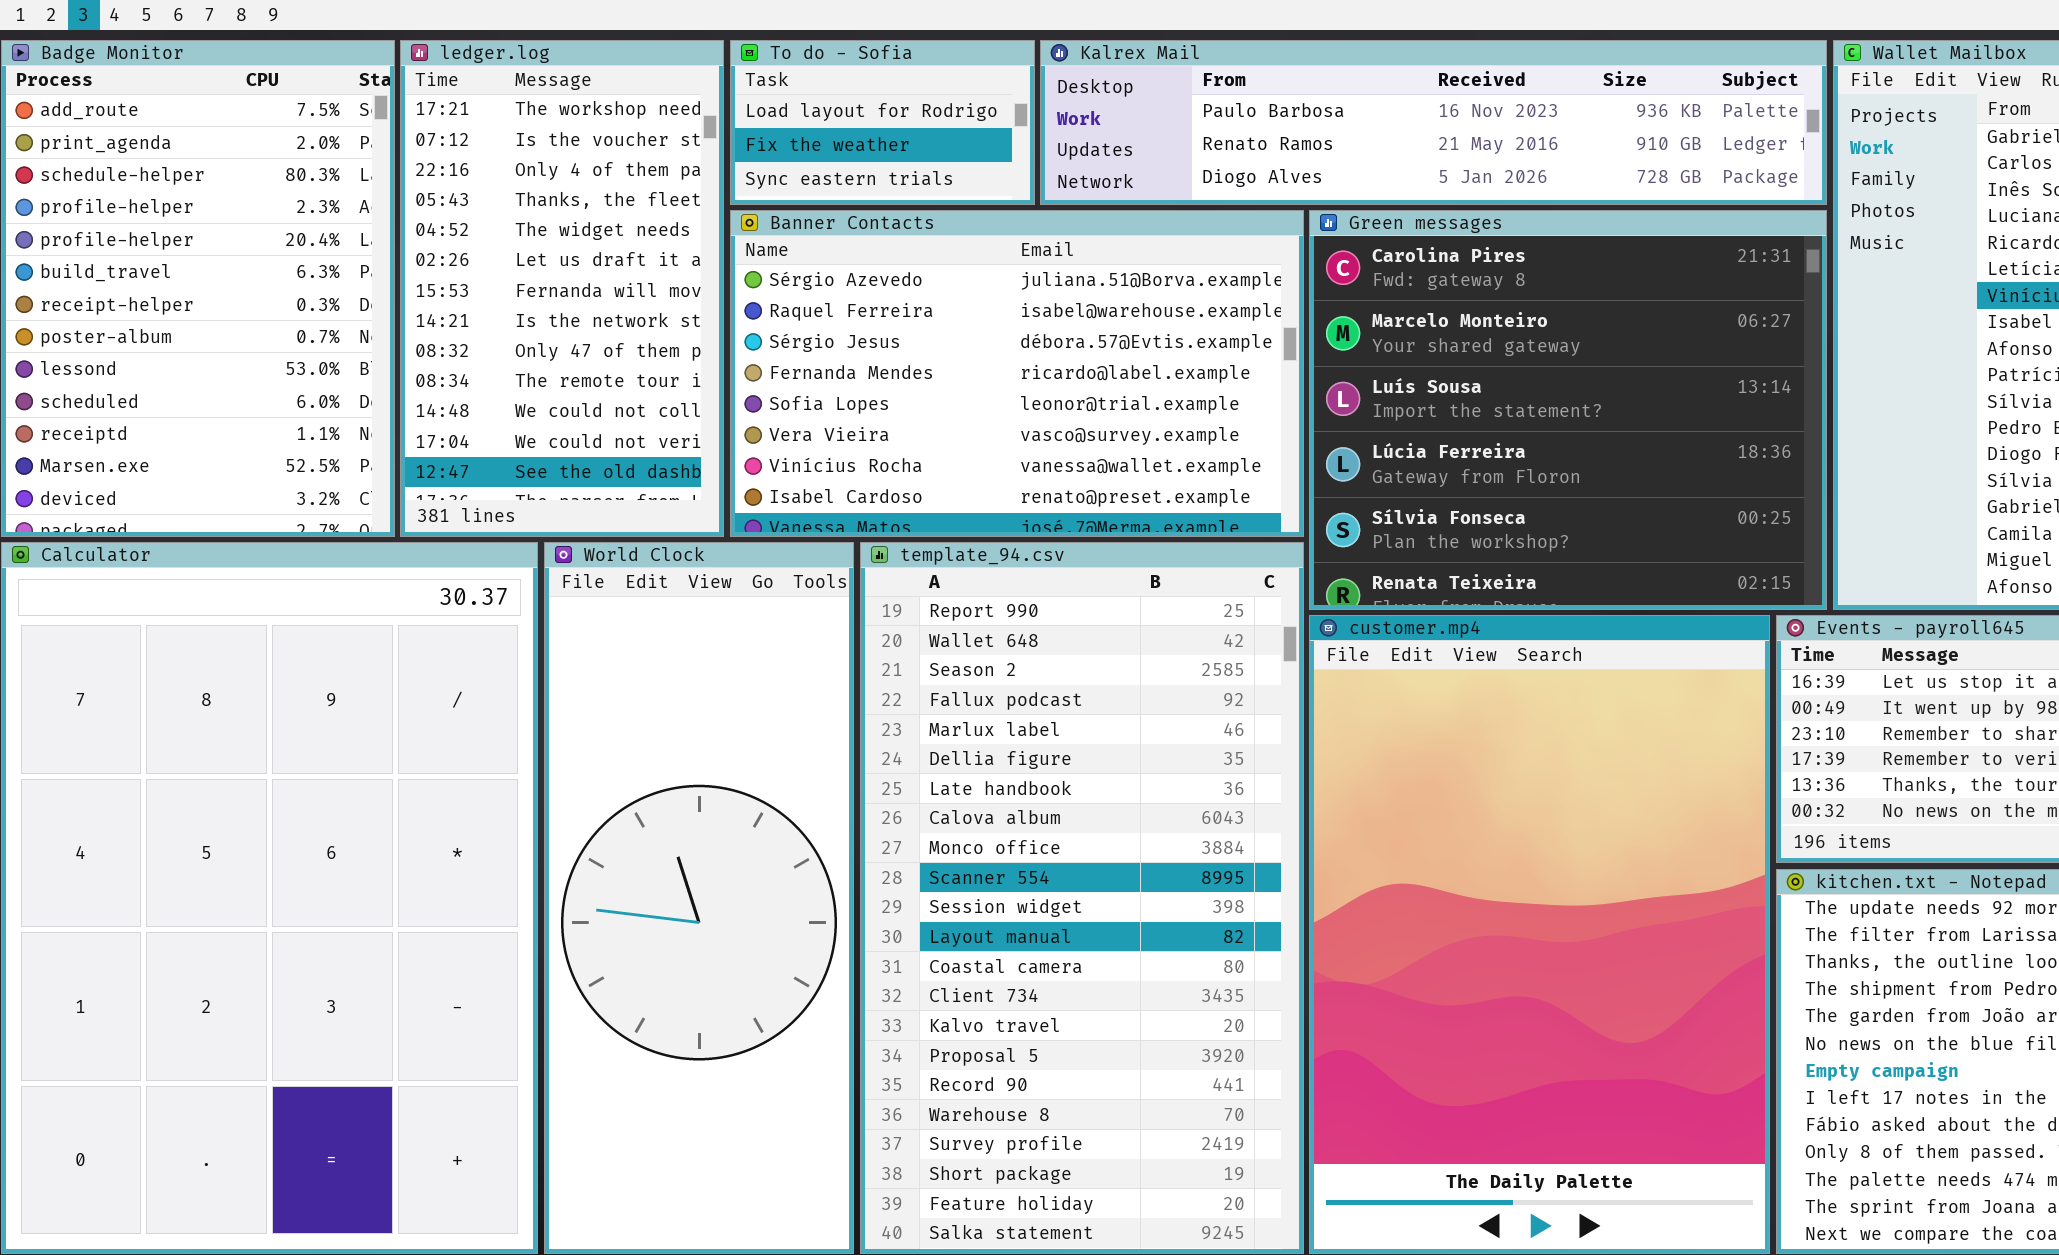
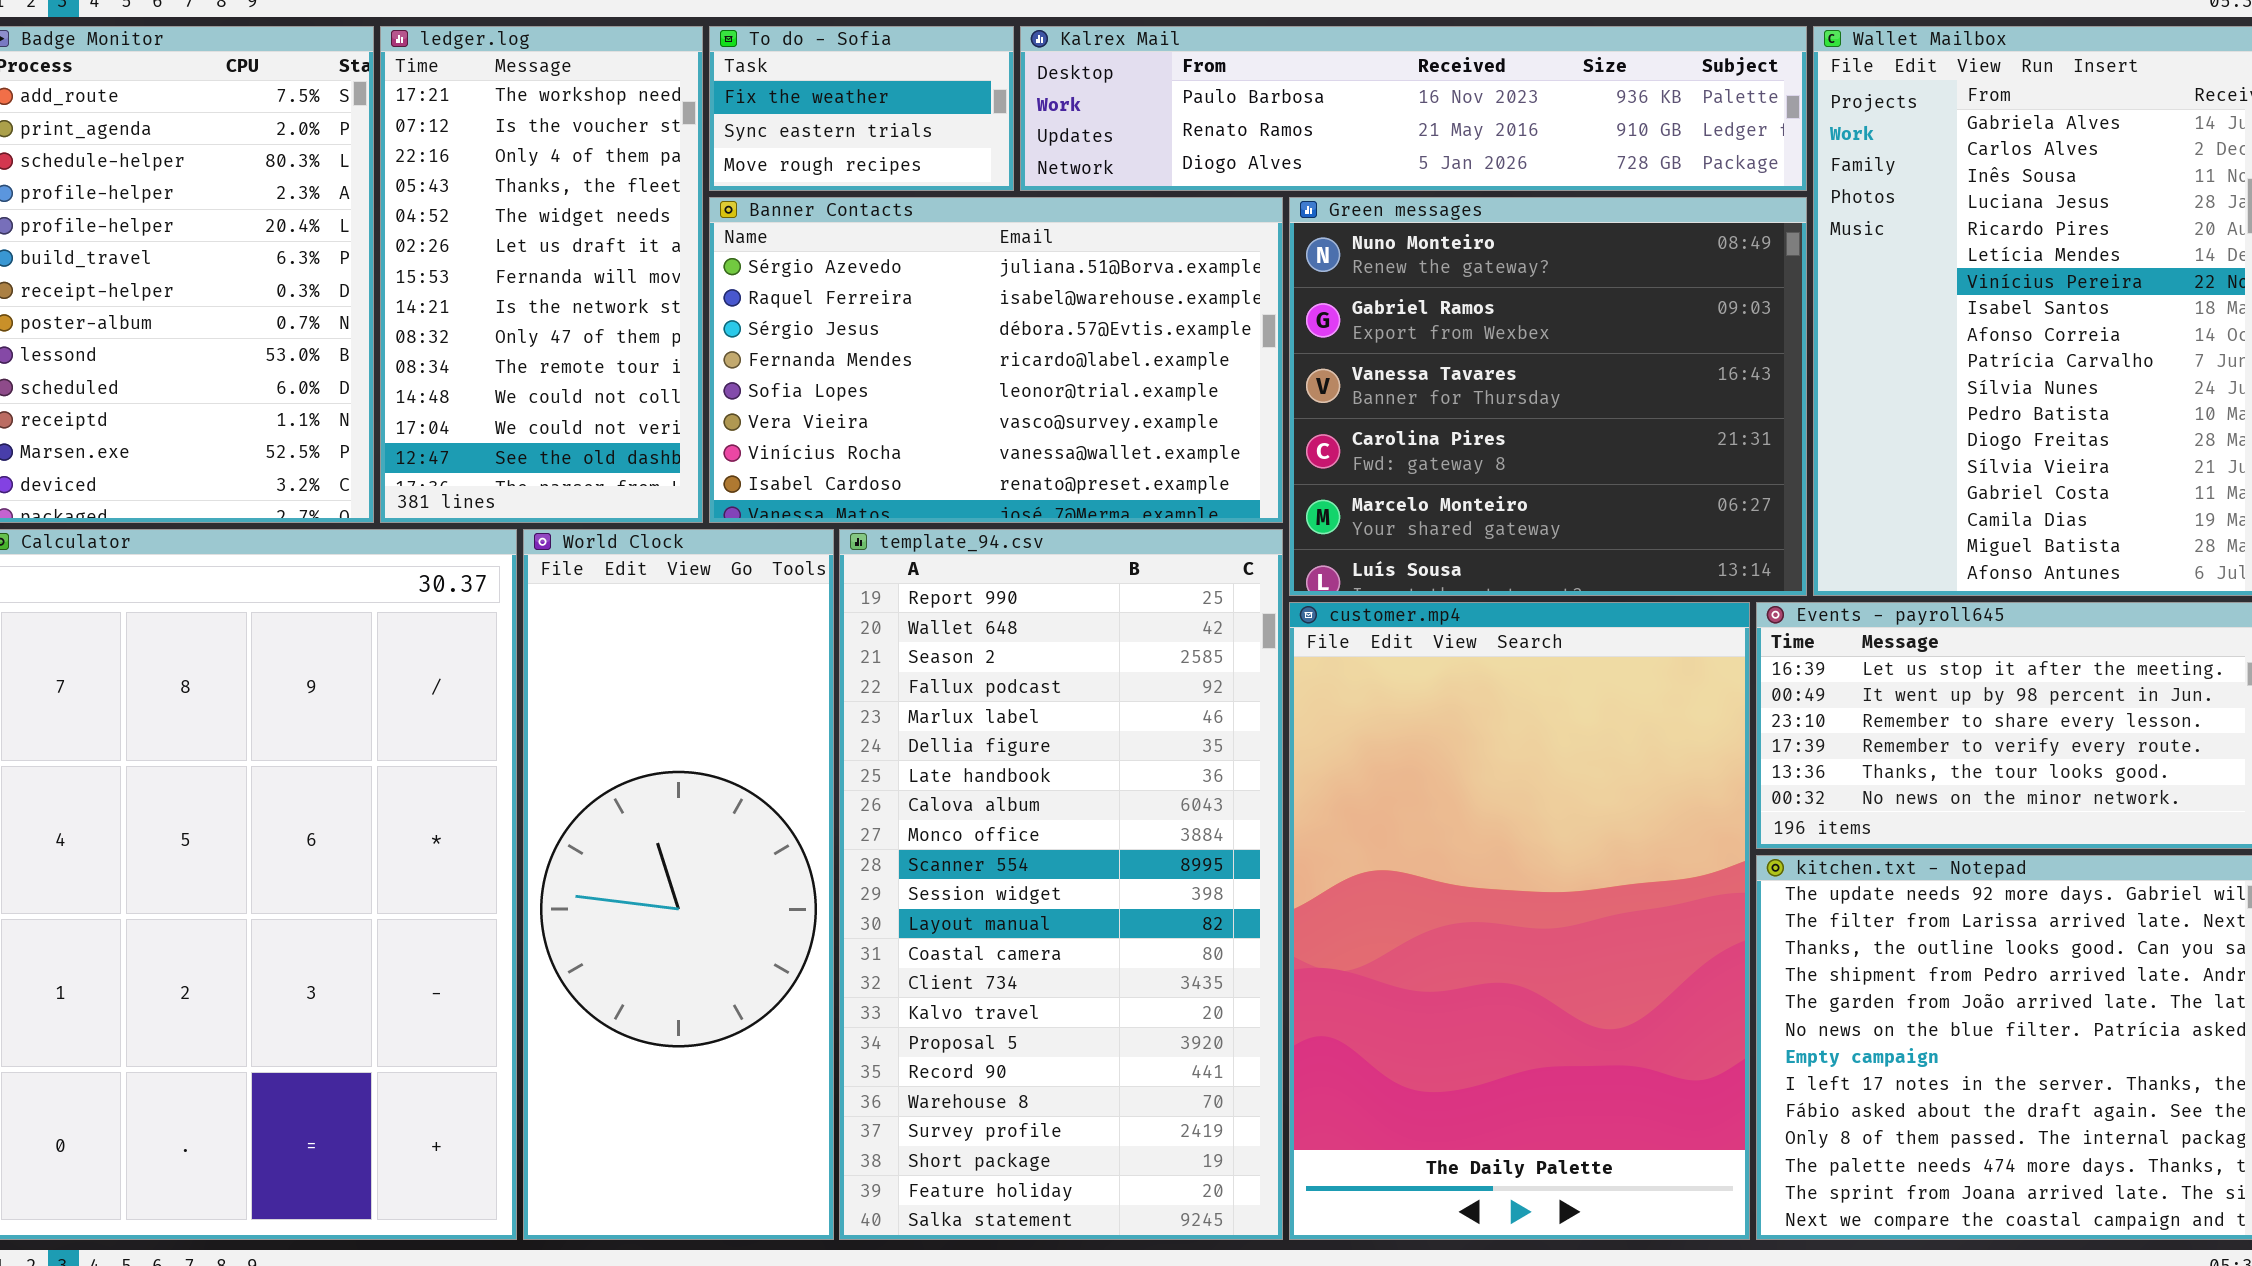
To do - Sofia: [730,40,1035,205] -> [709,26,1014,191], scrolled down 1 row
Green messages: [1309,210,1827,610] -> [1289,197,1807,596], scrolled up 3 rows

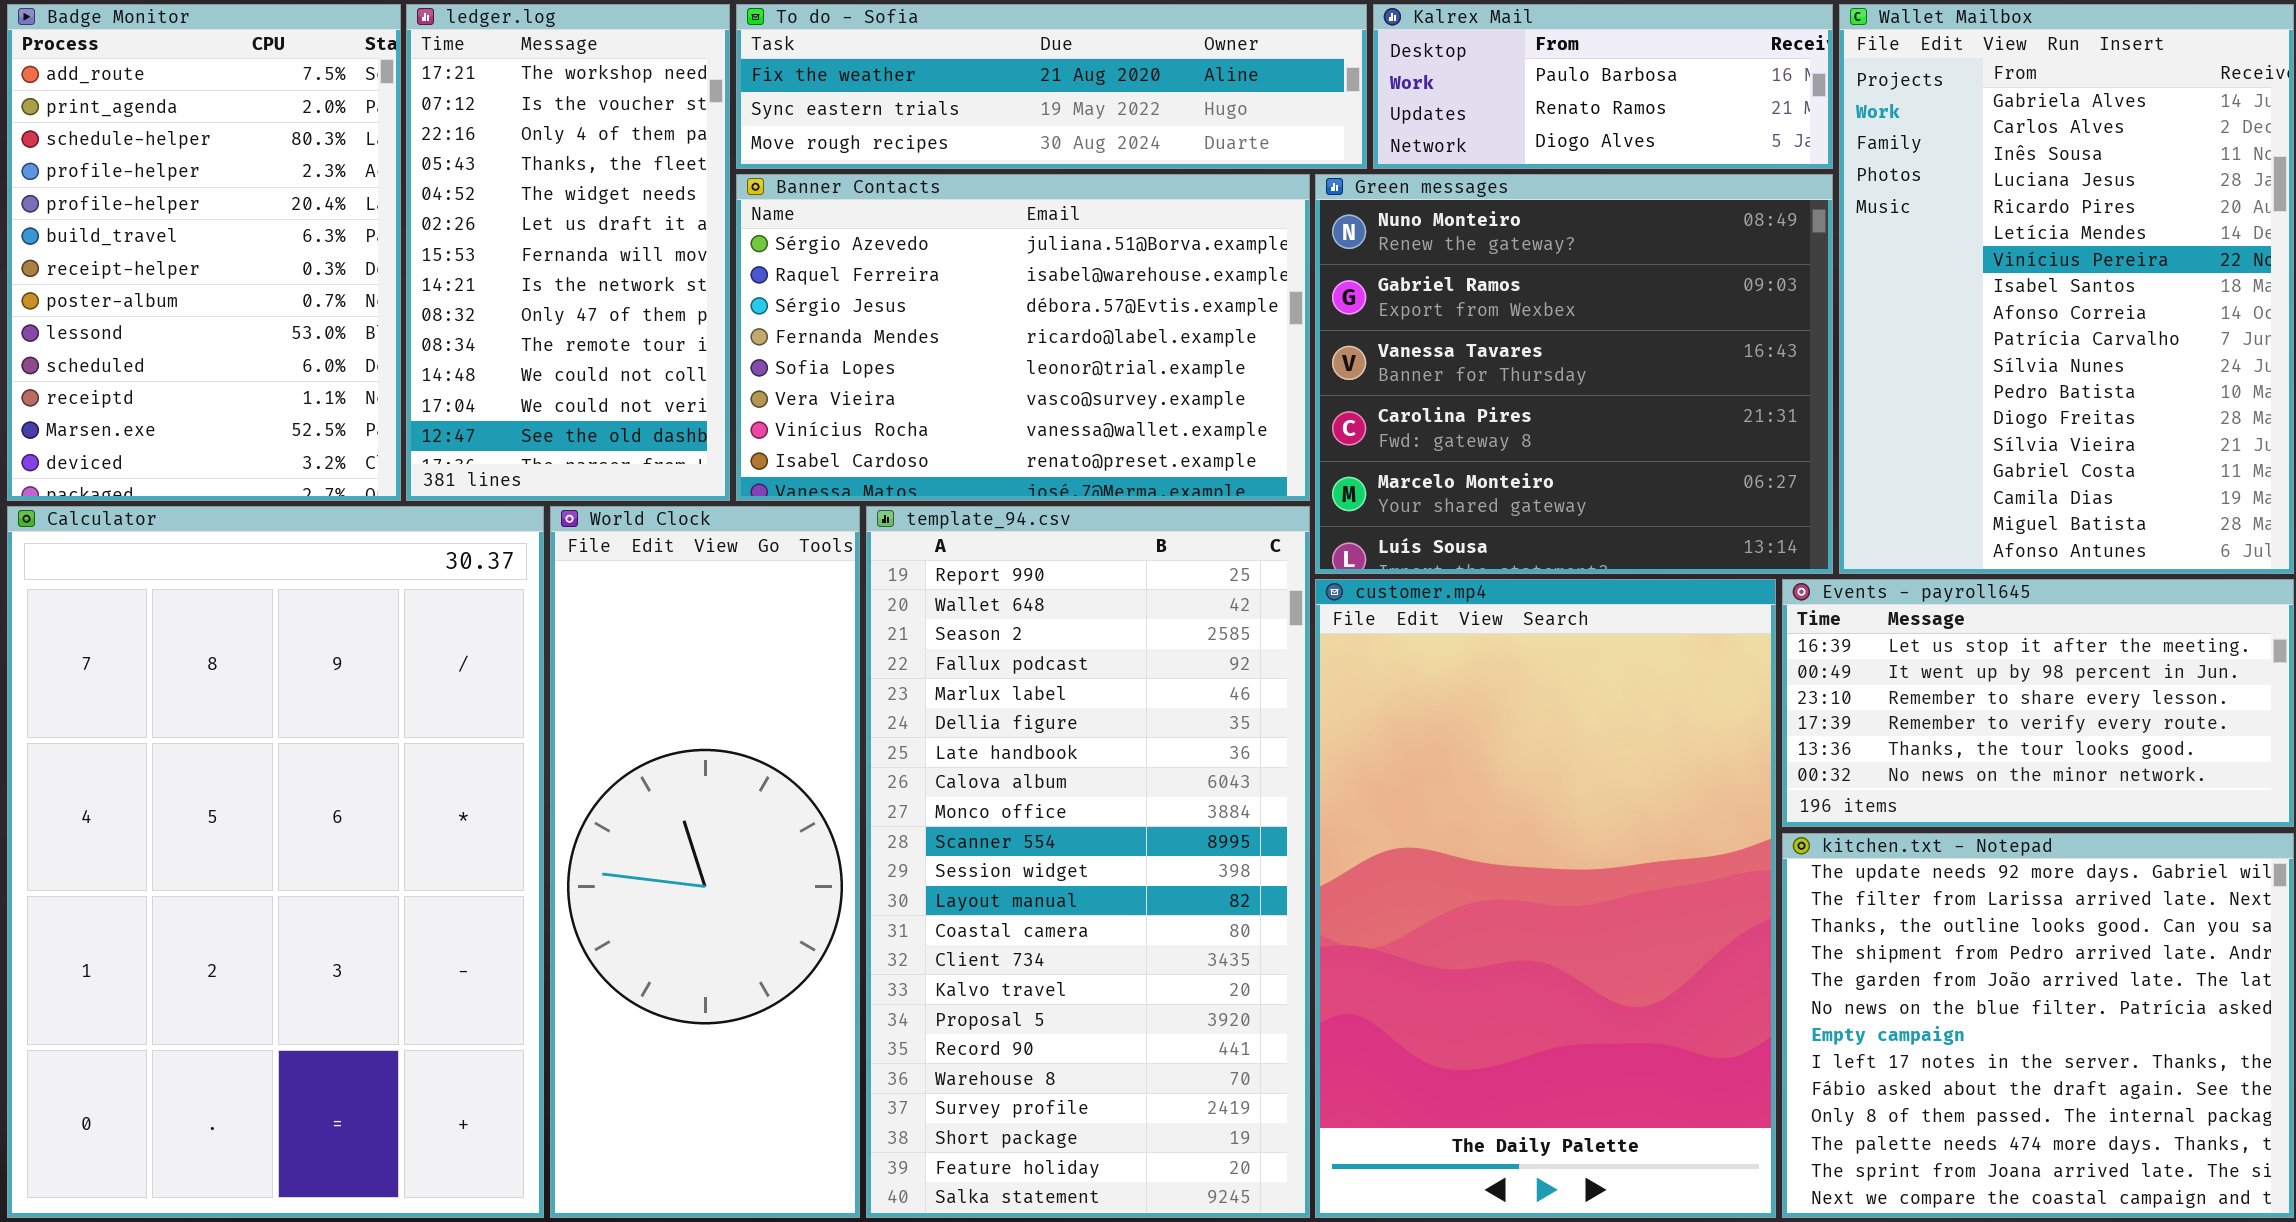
To do - Sofia: [709,26,1014,191] -> [736,4,1367,169], resized
Kalrex Mail: [1020,26,1807,191] -> [1373,4,1833,169], resized

